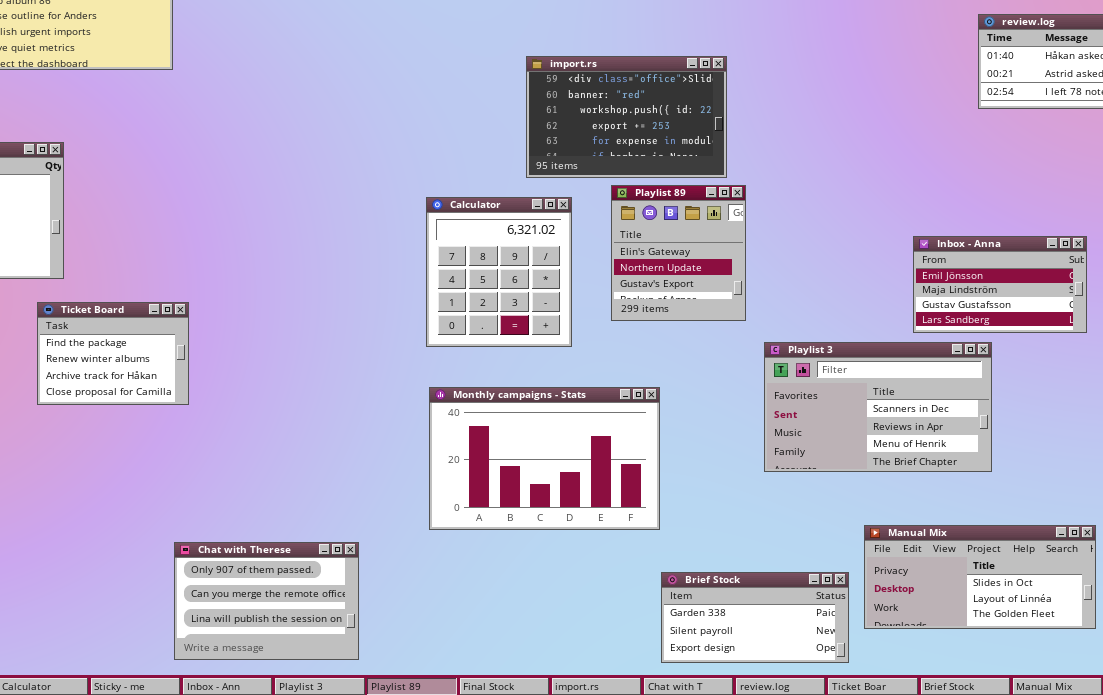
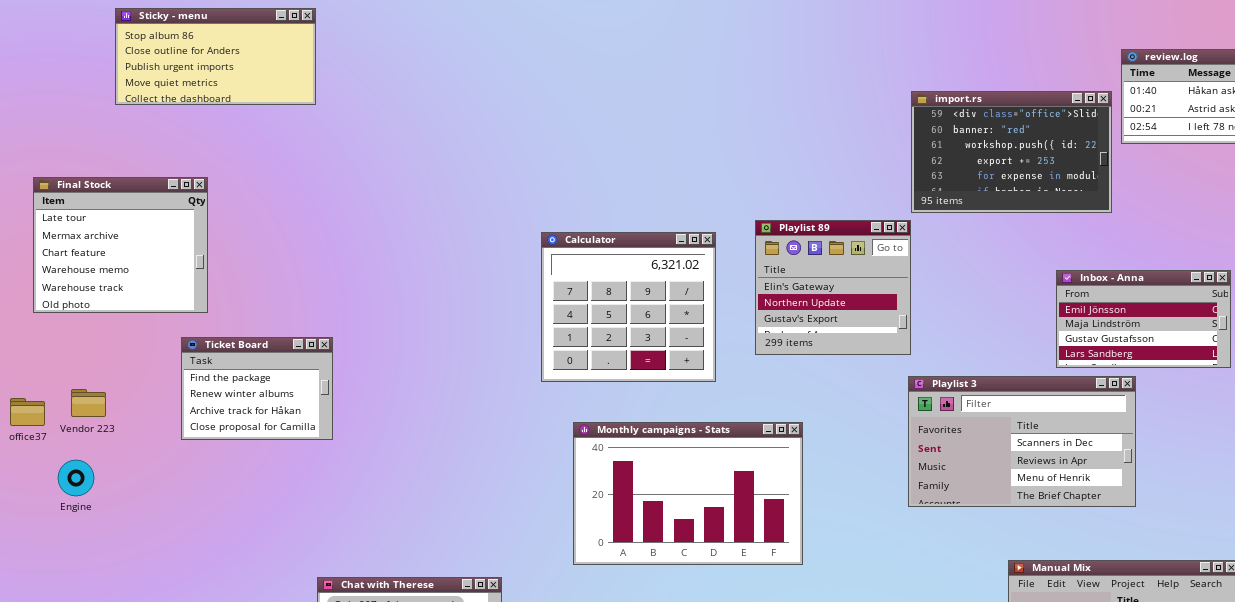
import.rs: [526,56,727,178] -> [911,91,1112,213], moved
Playlist 89: [611,185,746,321] -> [755,220,911,355], resized
Calculator: [426,197,572,347] -> [541,232,716,382], resized

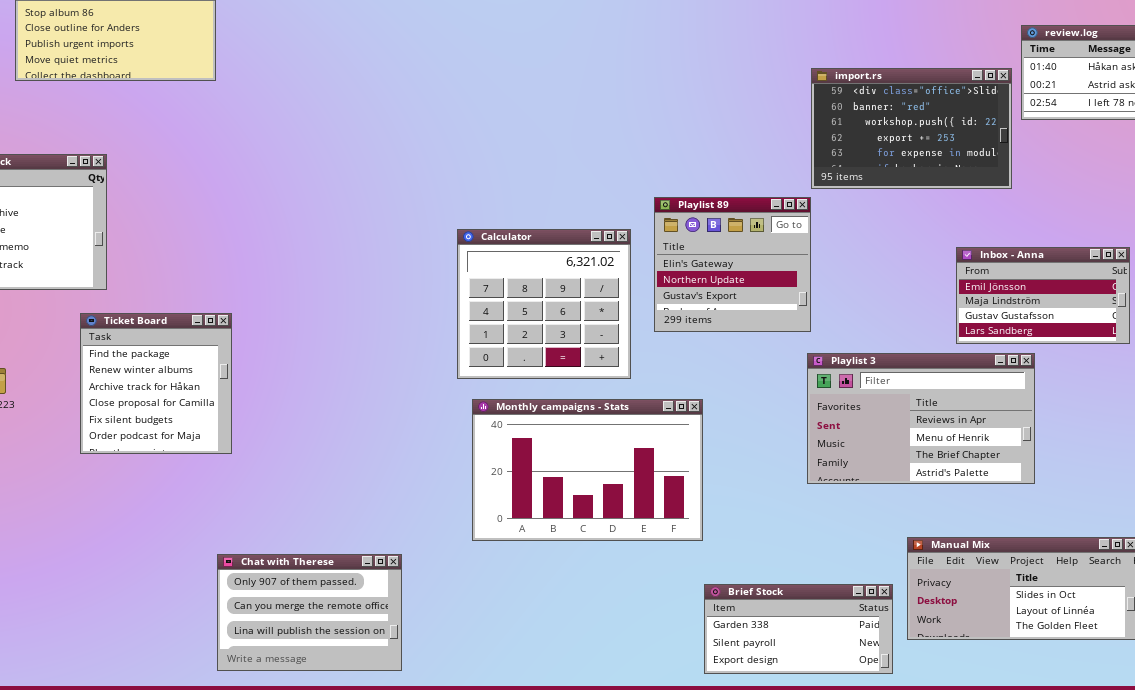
Calculator: [541,232,716,382] -> [457,229,631,379], moved
Ticket Board: [181,337,333,440] -> [80,313,232,454], resized
Playlist 3: [908,376,1136,507] -> [807,353,1035,484], scrolled down 1 row

